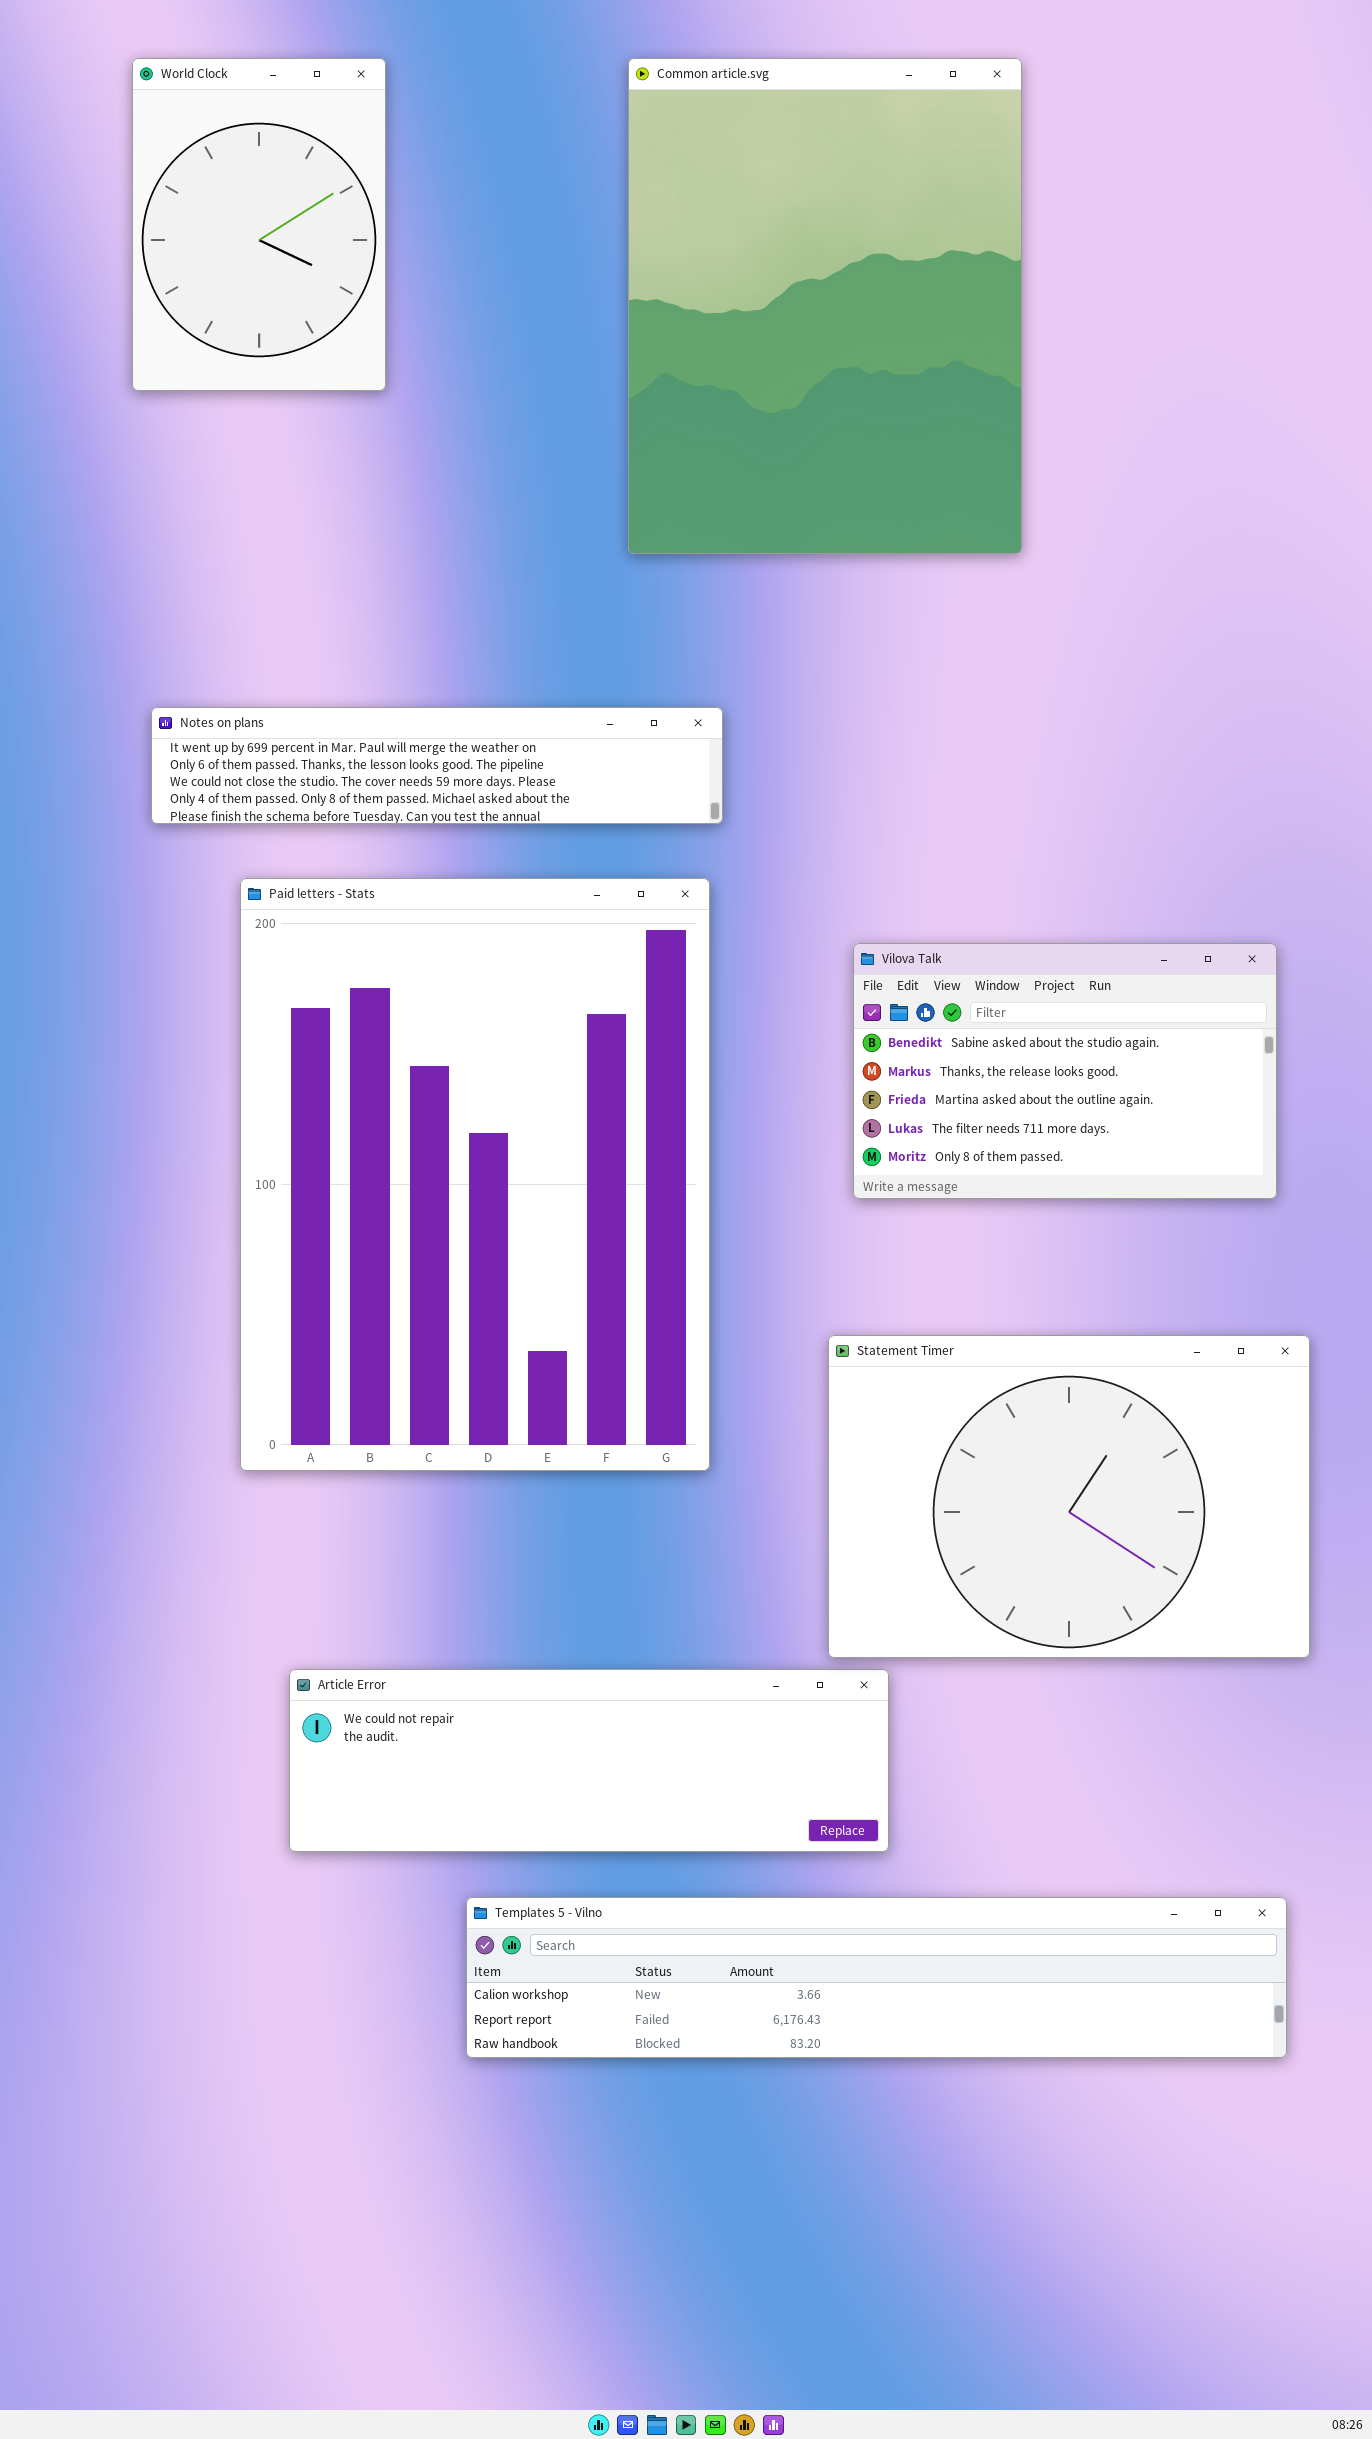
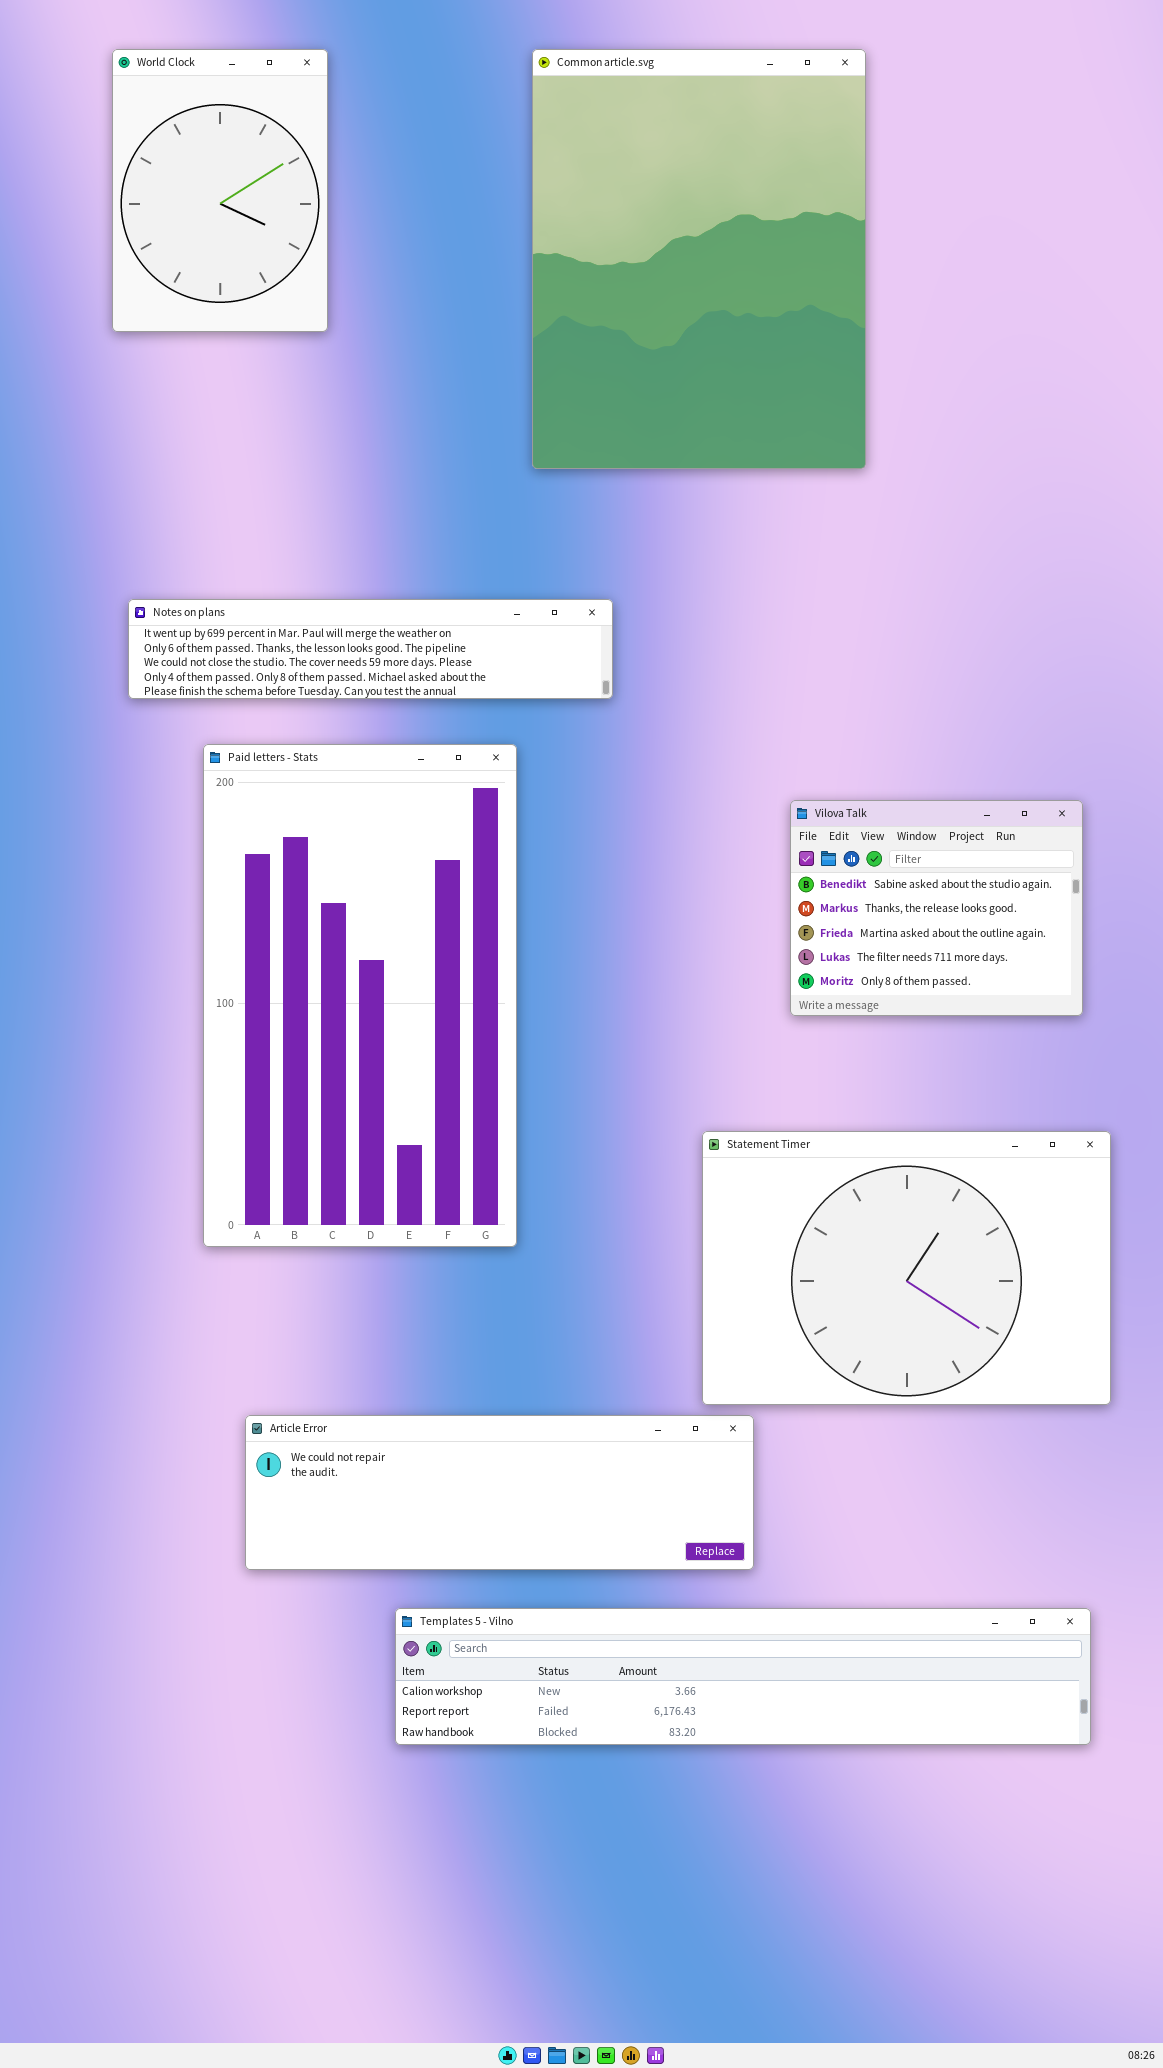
Paid letters - Stats: [240,878,710,1471] -> [203,744,517,1247], resized
Vilova Talk: [853,943,1277,1199] -> [790,800,1083,1016], resized

